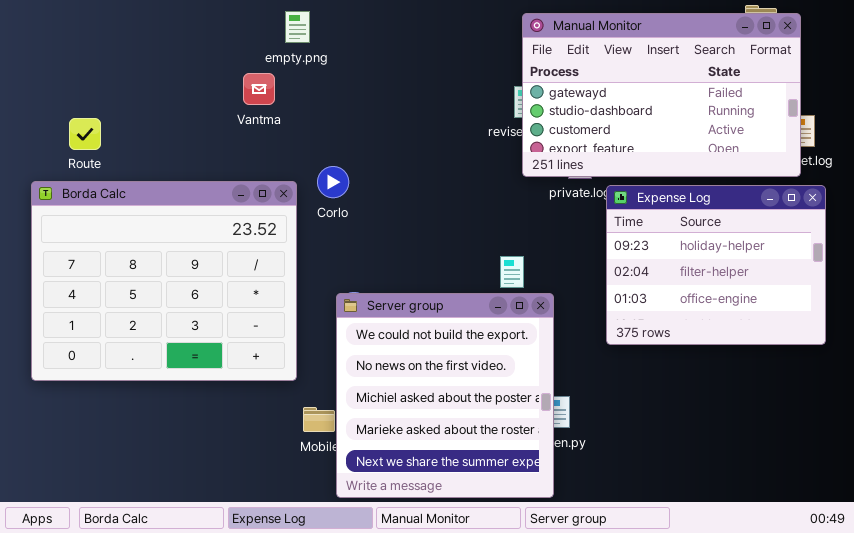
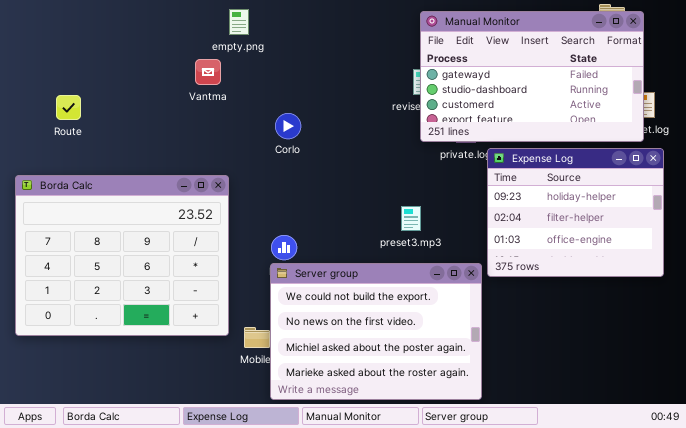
Corlo: [317,166,349,198] -> [275,113,301,139], moved
Borda Calc: [31,181,297,381] -> [15,175,229,336], moved
Server group: [336,293,554,498] -> [270,263,482,400], resized

